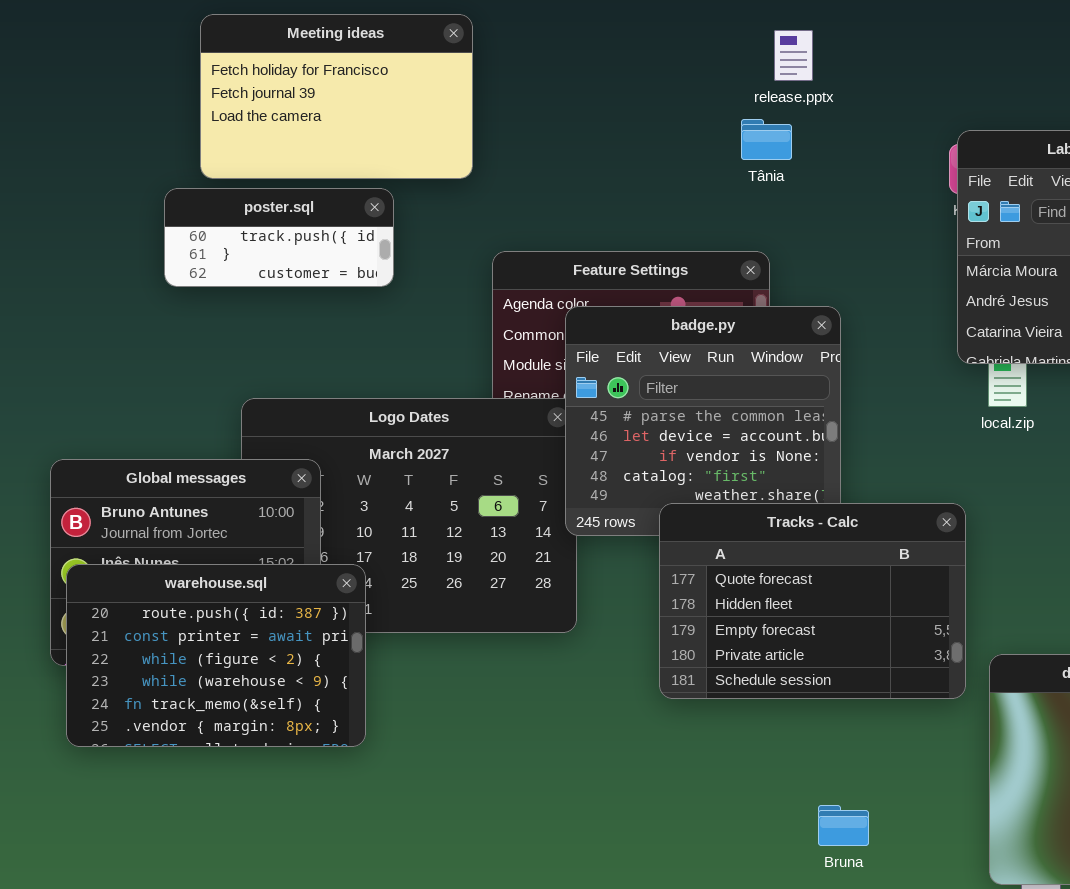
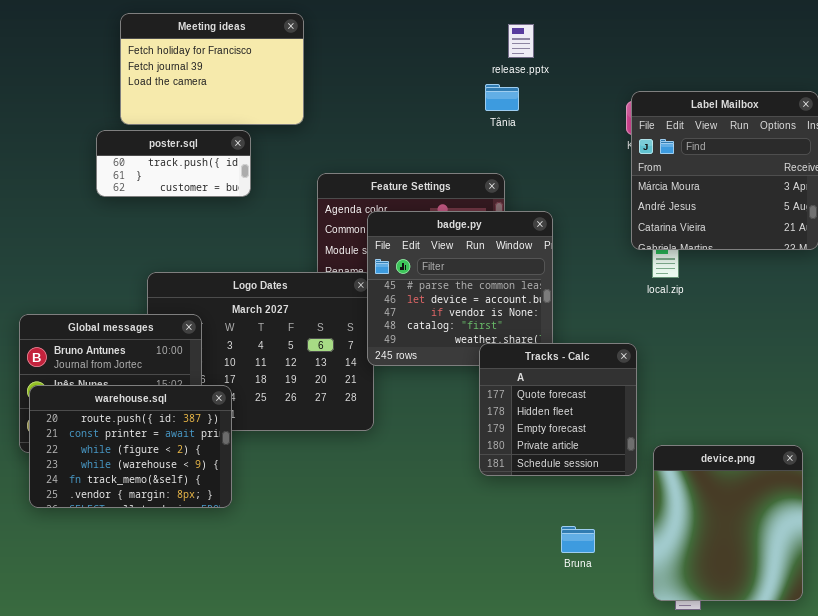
Tracks - Calc: [659,503,966,699] -> [479,343,637,476], resized
Bruna: [818,805,869,846] -> [561,526,595,553], moved

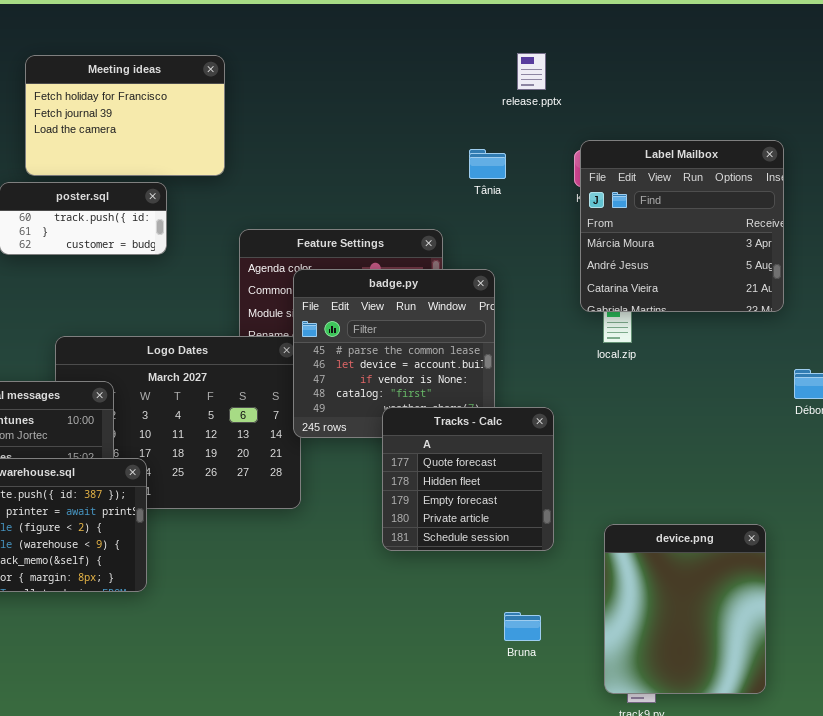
release.pptx: [508,24,534,58] -> [517,53,546,90], moved
Tânia: [485,84,519,111] -> [469,149,506,179], moved
Tracks - Calc: [479,343,637,476] -> [382,407,554,551], moved

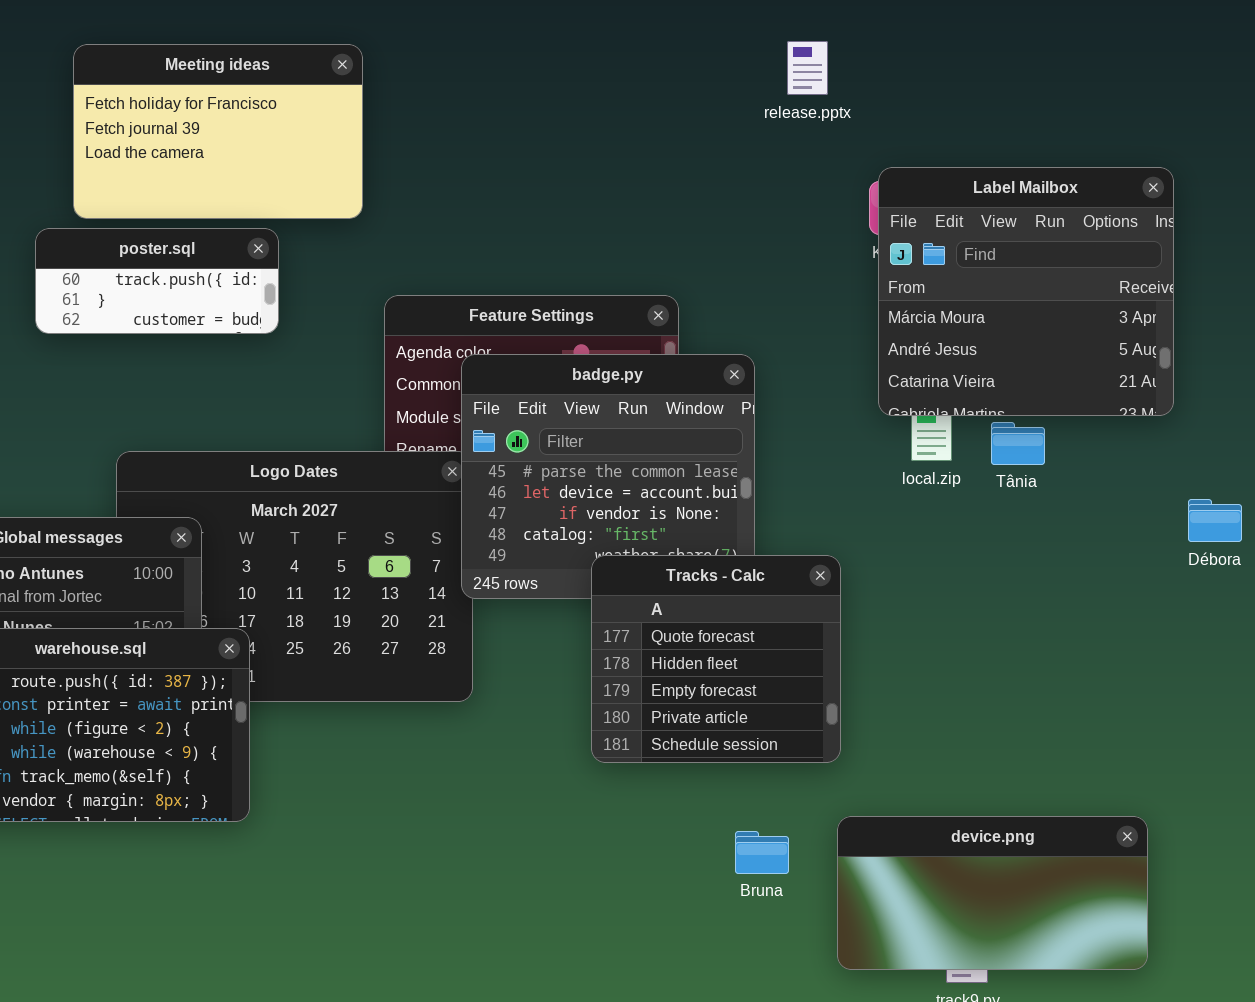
Tânia: [469,149,506,179] -> [991,422,1045,465], moved
device.png: [604,524,766,694] -> [837,816,1148,970], resized
Bruna: [504,612,541,641] -> [735,831,789,874], moved

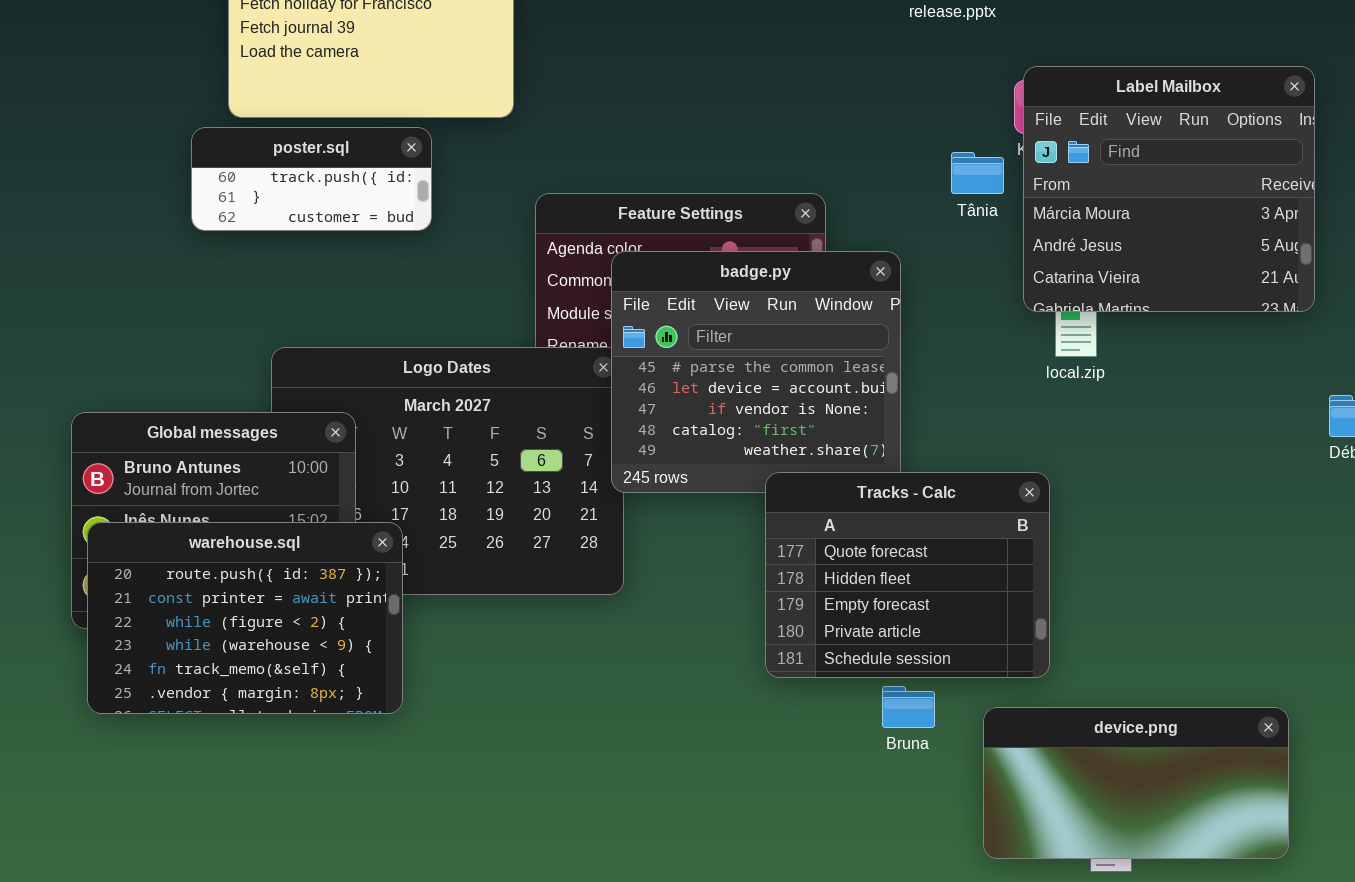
Tânia: [991,422,1045,465] -> [951,152,1004,194], moved
Tracks - Calc: [591,555,841,763] -> [765,472,1050,678], moved, resized
Bruna: [735,831,789,874] -> [882,686,935,728], moved

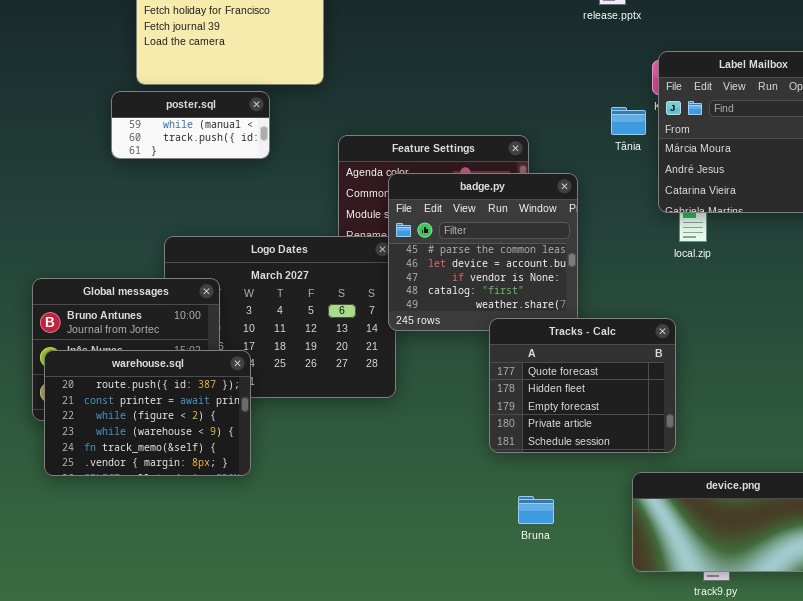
poster.sql: [191,127,432,231] -> [111,91,270,159], scrolled up 1 row
Bruna: [882,686,935,728] -> [518,496,554,524], moved

